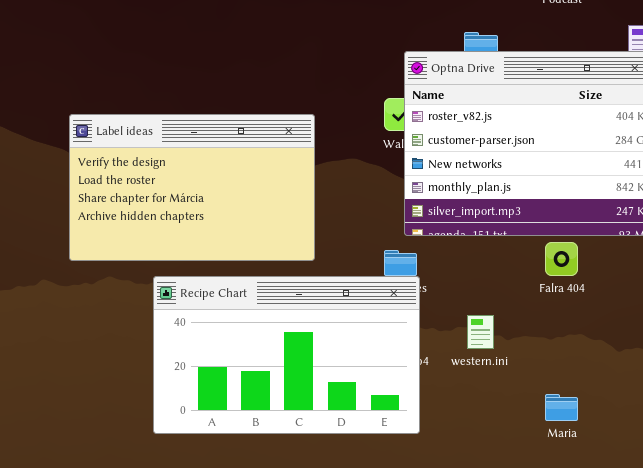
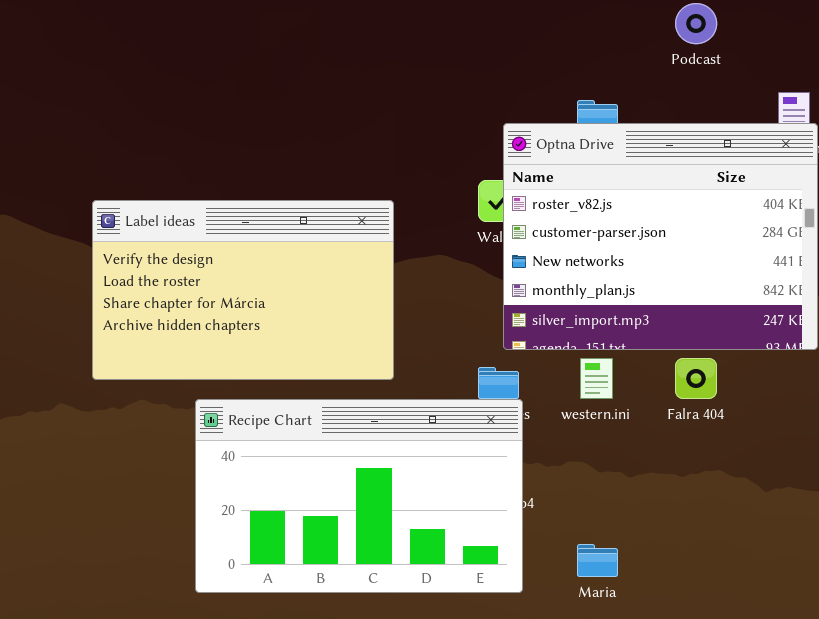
western.ini: [467,315,494,349] -> [580,358,613,399], moved
Maria: [545,394,578,421] -> [577,544,618,577], moved

